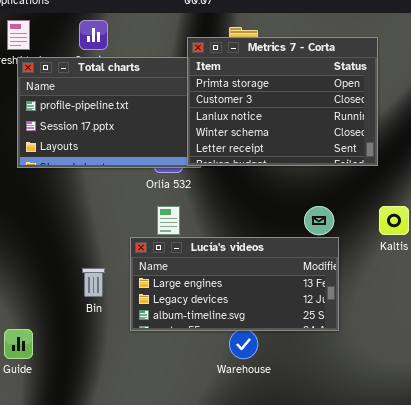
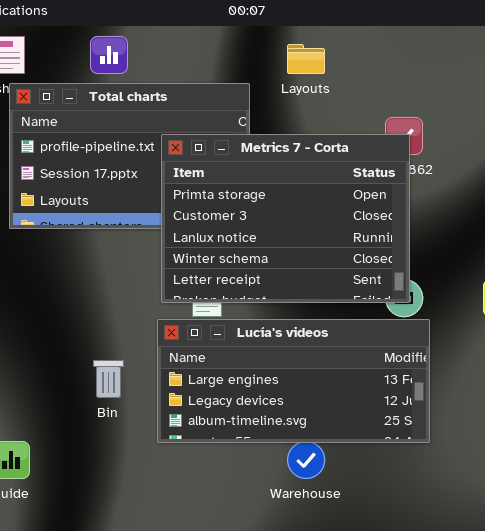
Metrics 7 - Corta: [187,37,378,166] -> [161,134,410,303], moved

